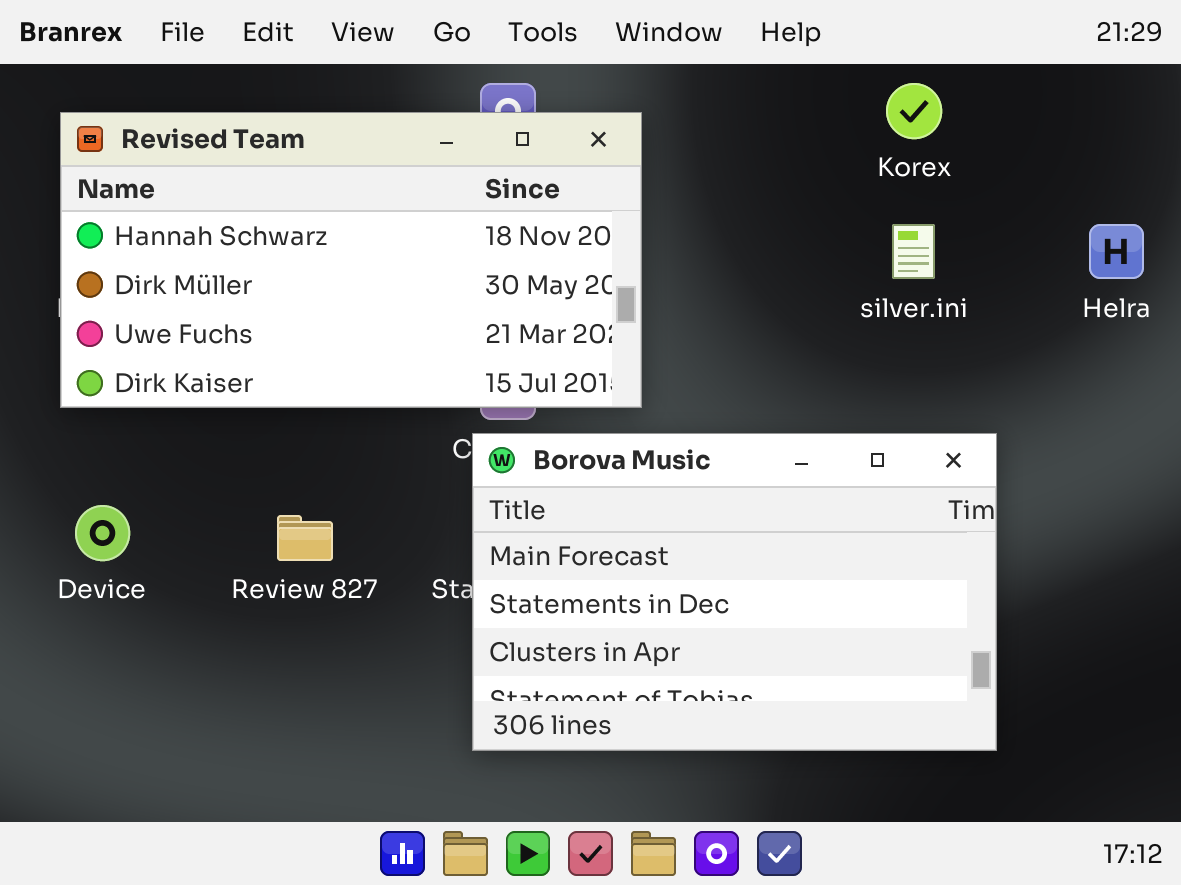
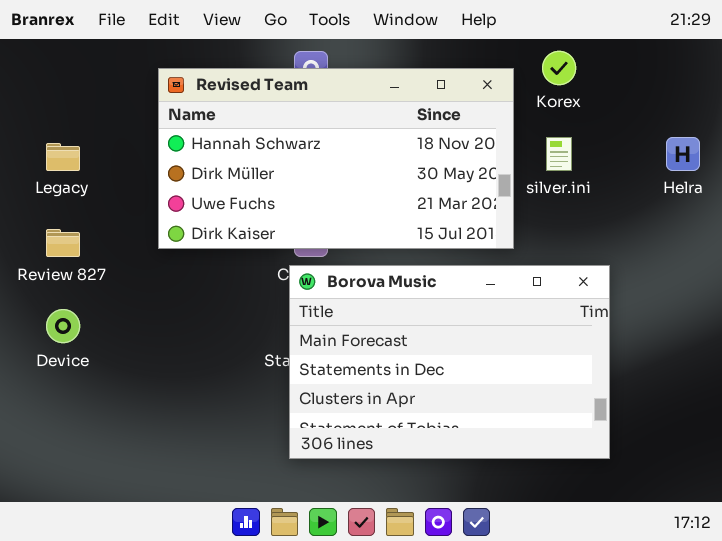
Revised Team: [60,112,642,408] -> [158,68,514,249], moved
Review 827: [277,515,333,561] -> [46,229,80,257], moved

